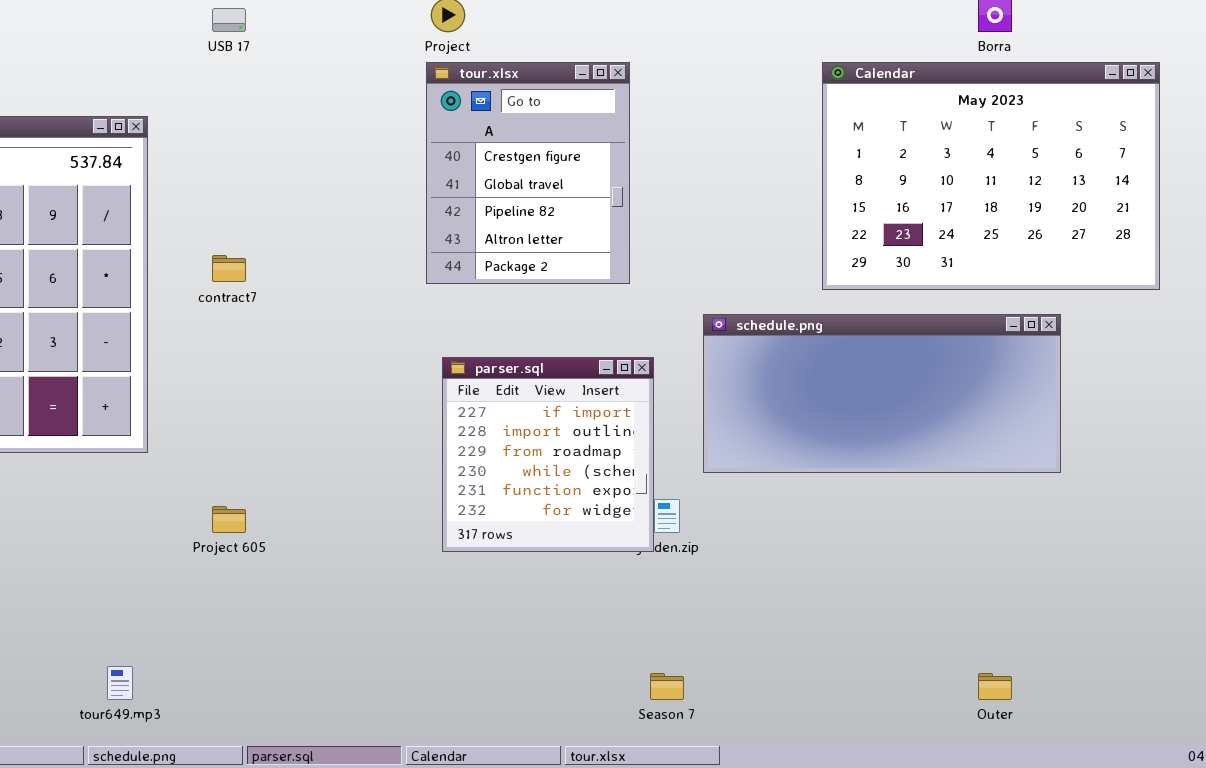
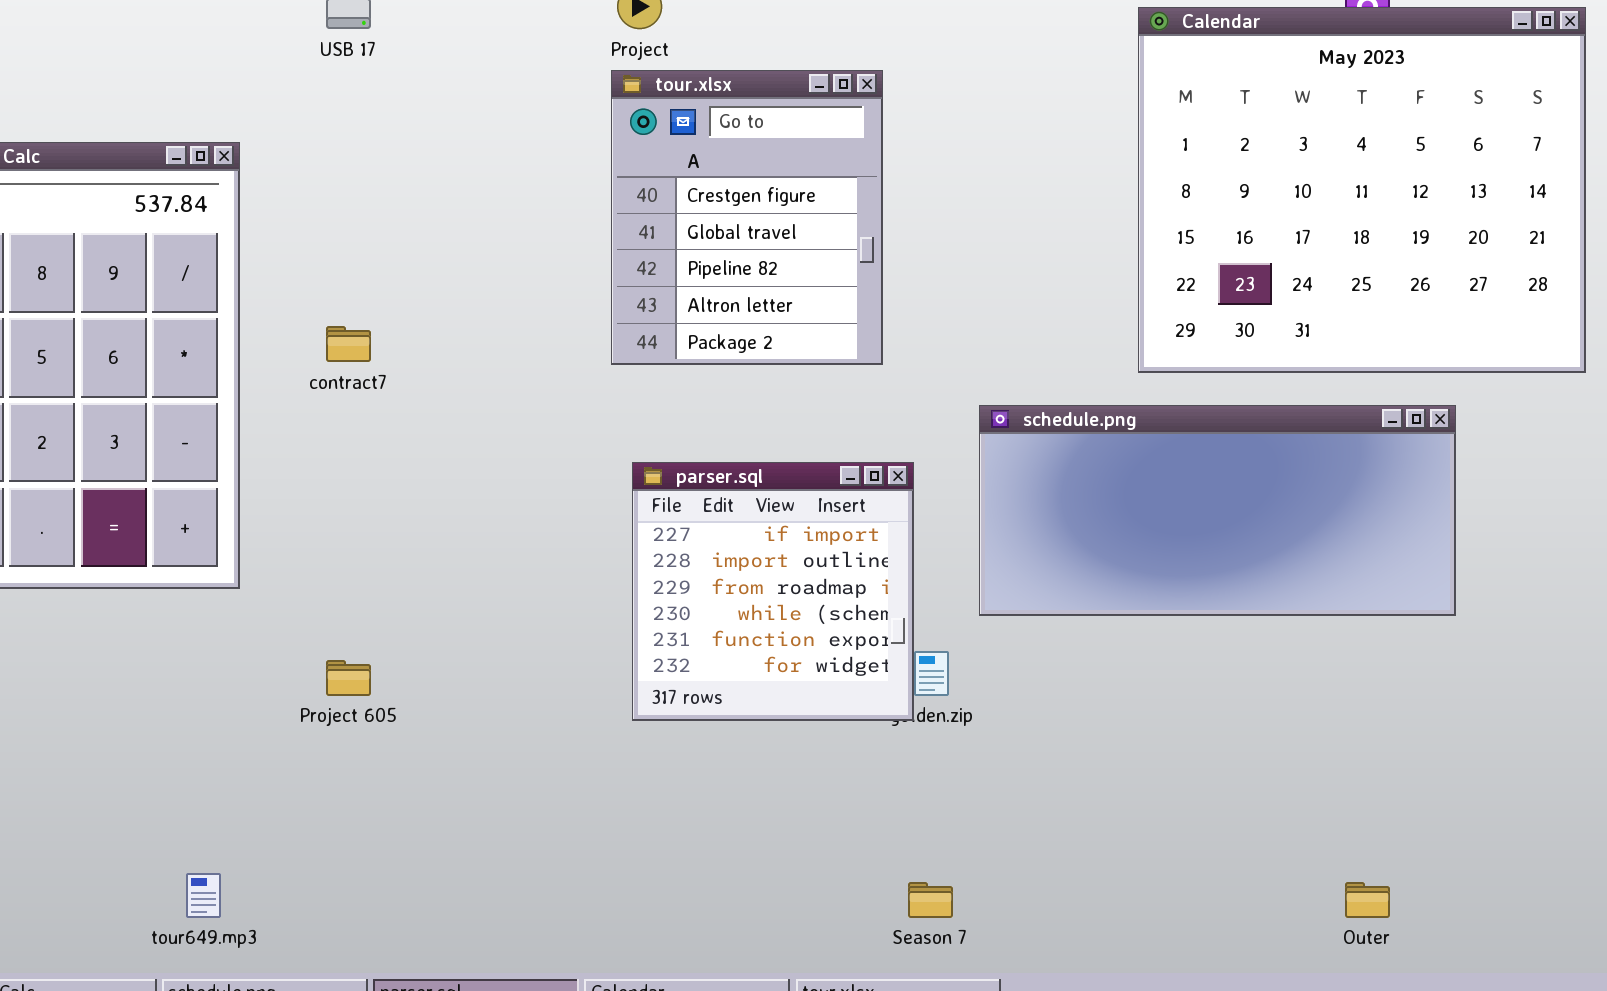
Calendar: [822,62,1160,290] -> [1138,7,1586,373], resized

